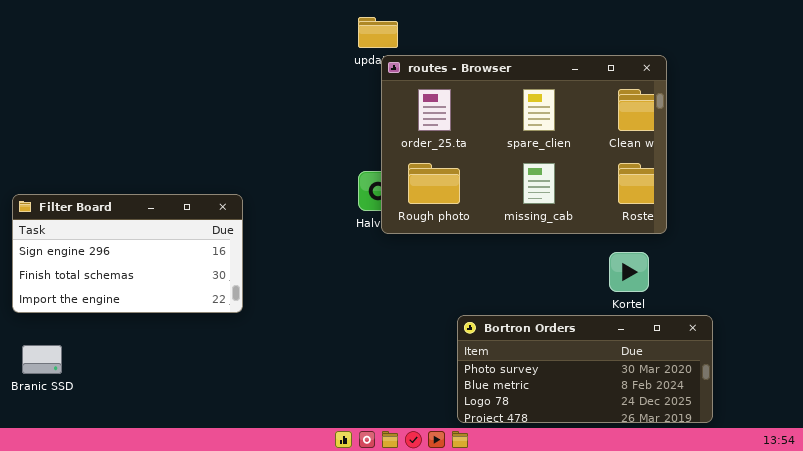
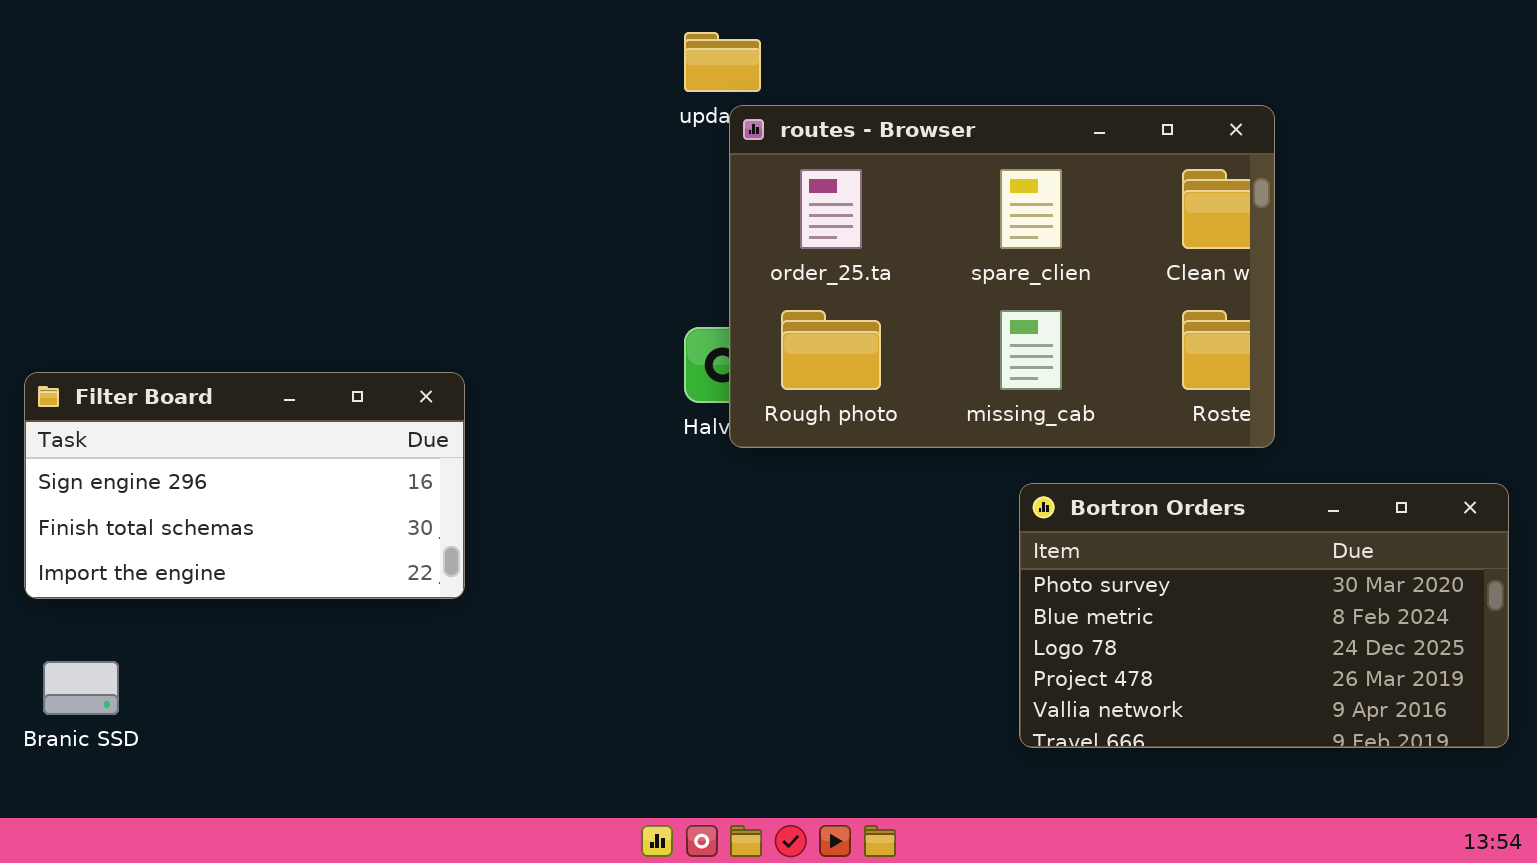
Bortron Orders: [457,315,713,423] -> [1019,483,1509,748], moved, resized

